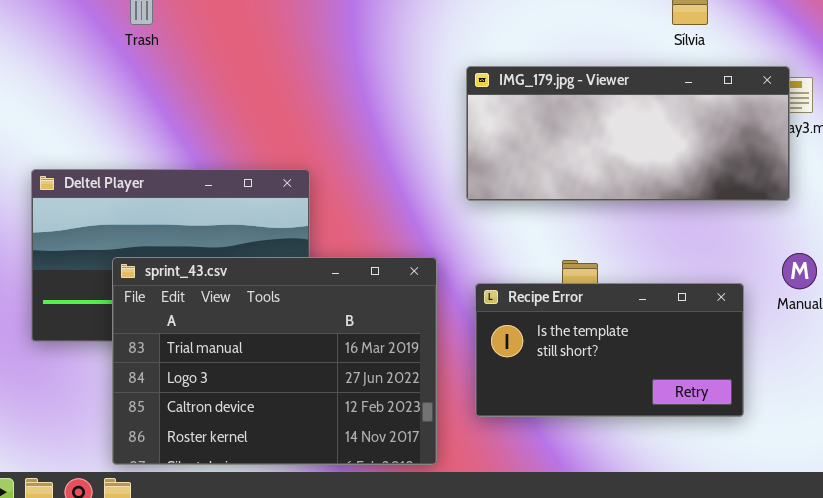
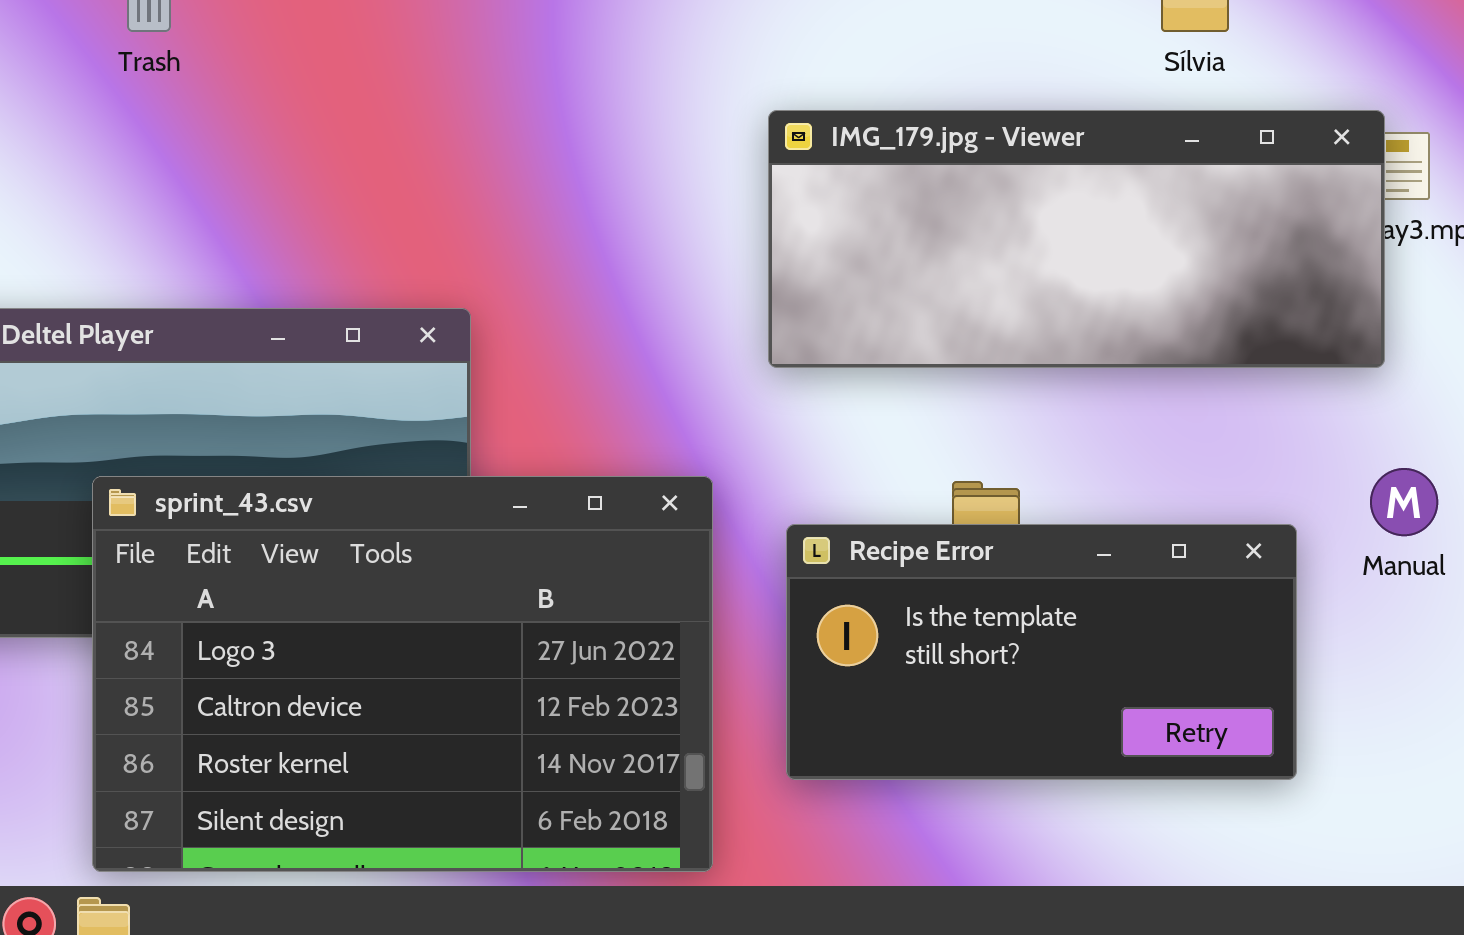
sprint_43.csv: [112,257,437,465] -> [92,476,713,872], scrolled down 1 row

